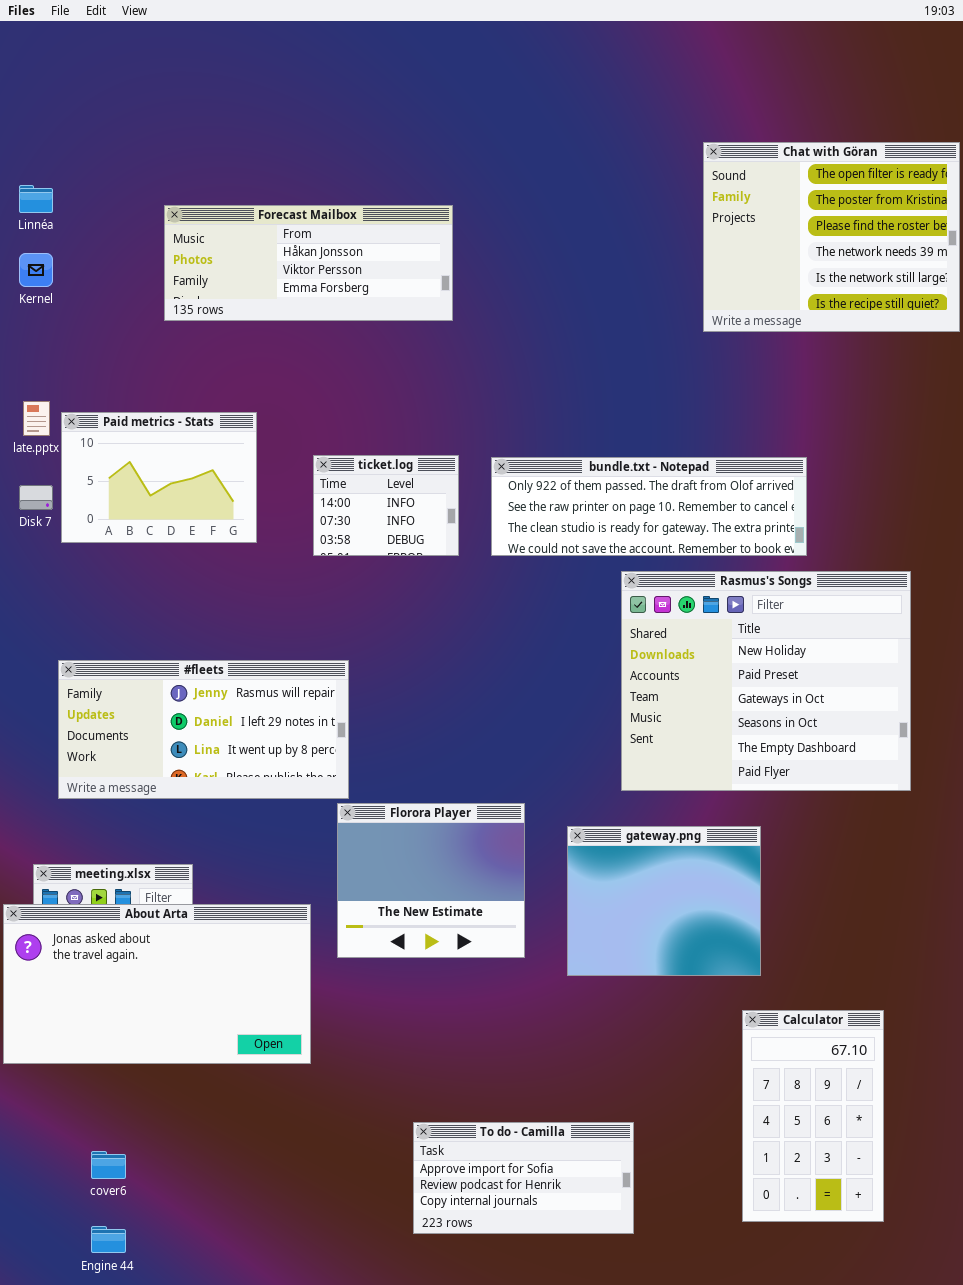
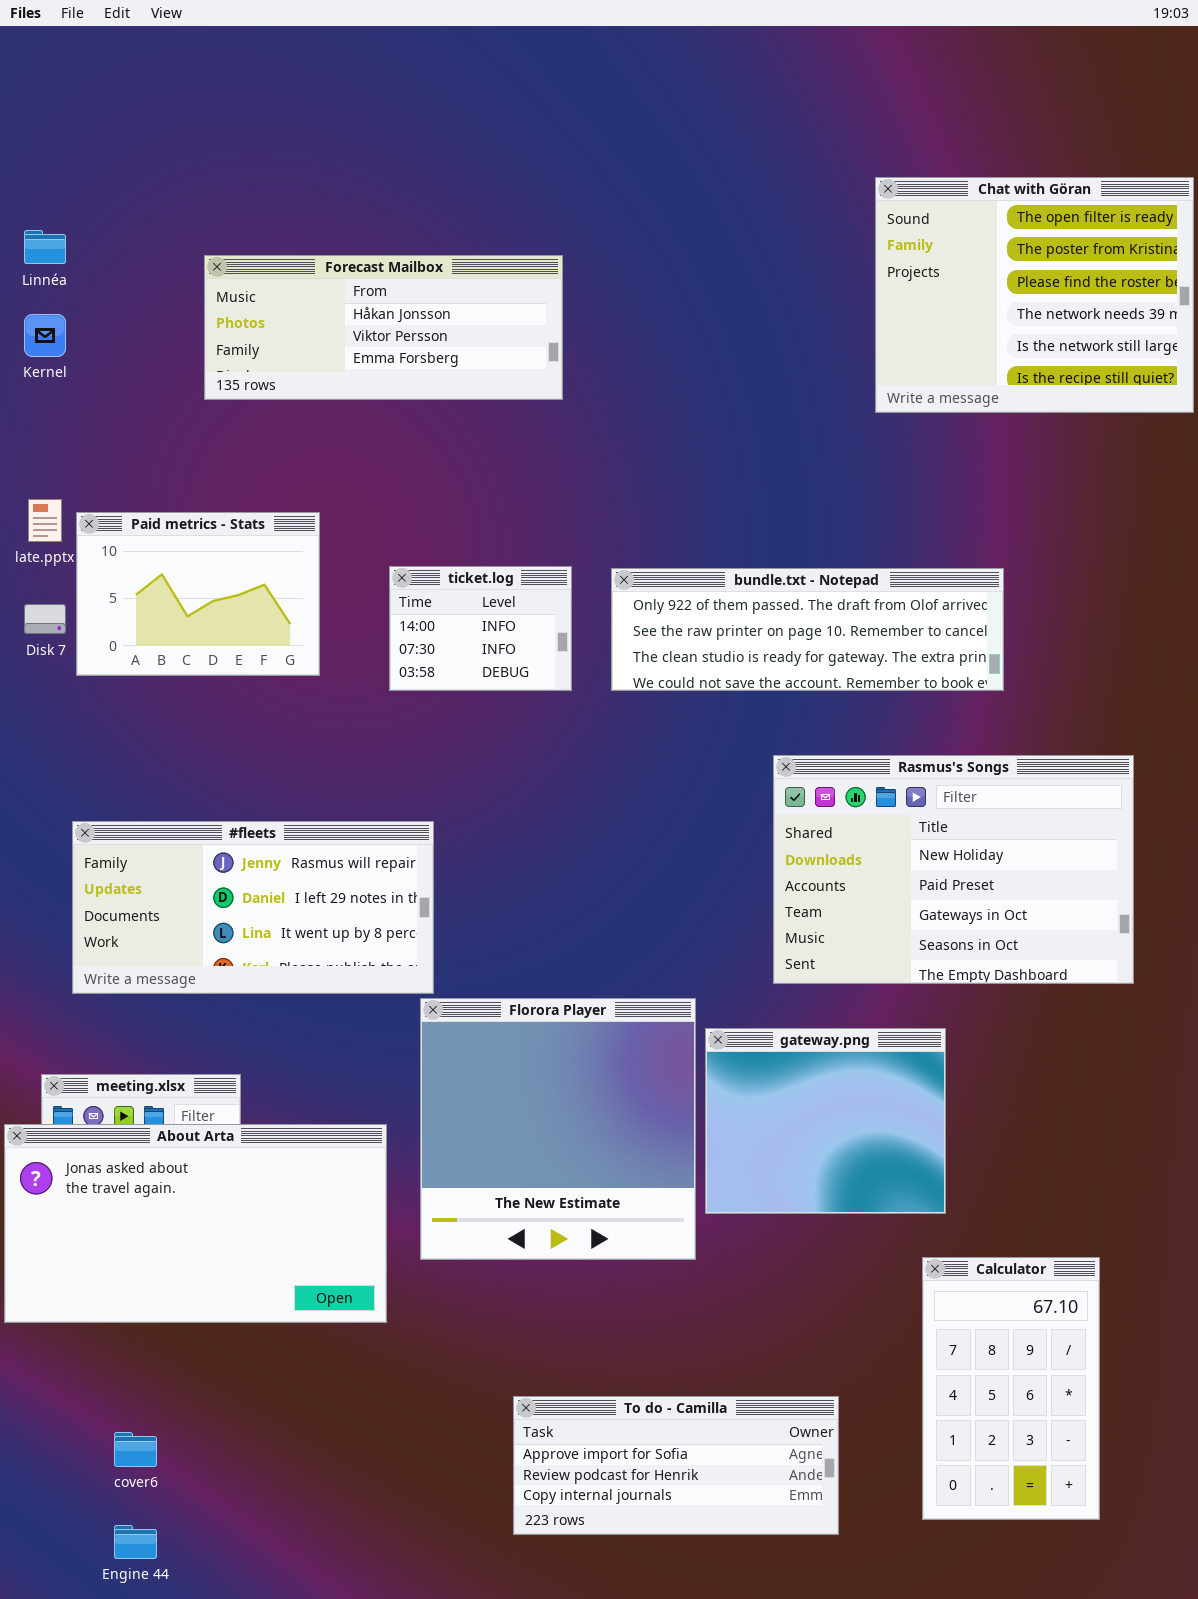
Rasmus's Songs: [621,571,911,791] -> [773,755,1134,984], resized
Florora Player: [337,803,525,958] -> [420,998,696,1260], resized
To do - Camilla: [413,1122,634,1234] -> [513,1396,839,1535], resized

